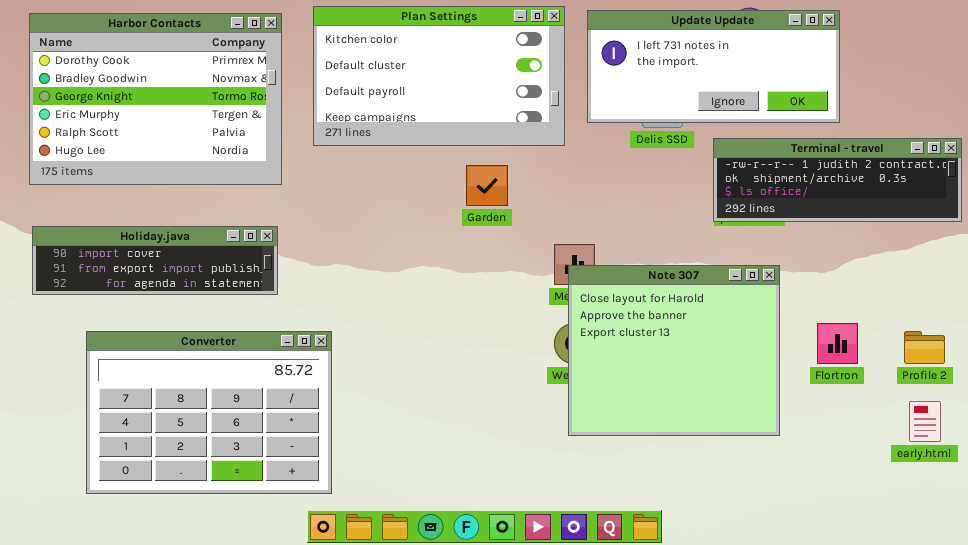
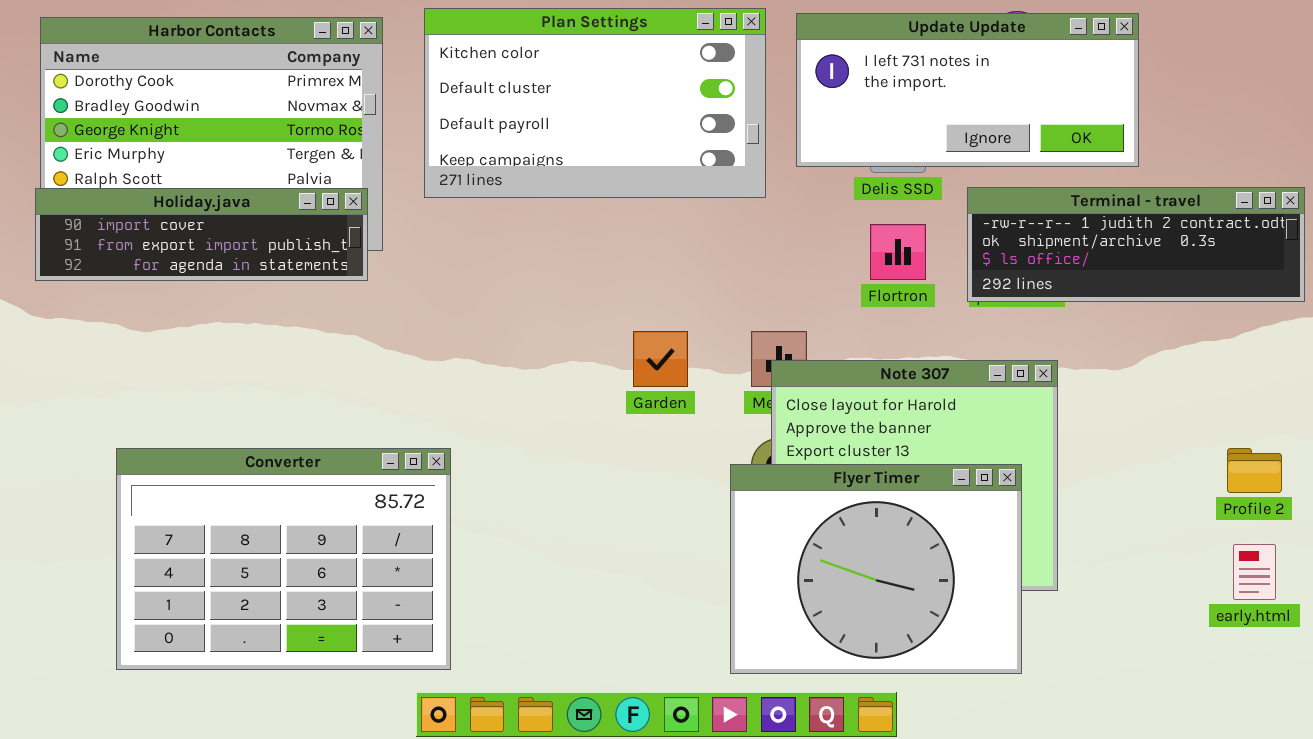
Garden: [466,165,508,206] -> [633,331,688,387], moved
Holiday.java: [32,226,278,295] -> [35,188,368,281], moved
Flortron: [817,323,858,364] -> [870,224,926,280], moved
Flyer Timer: none -> [730,464,1022,674], opened

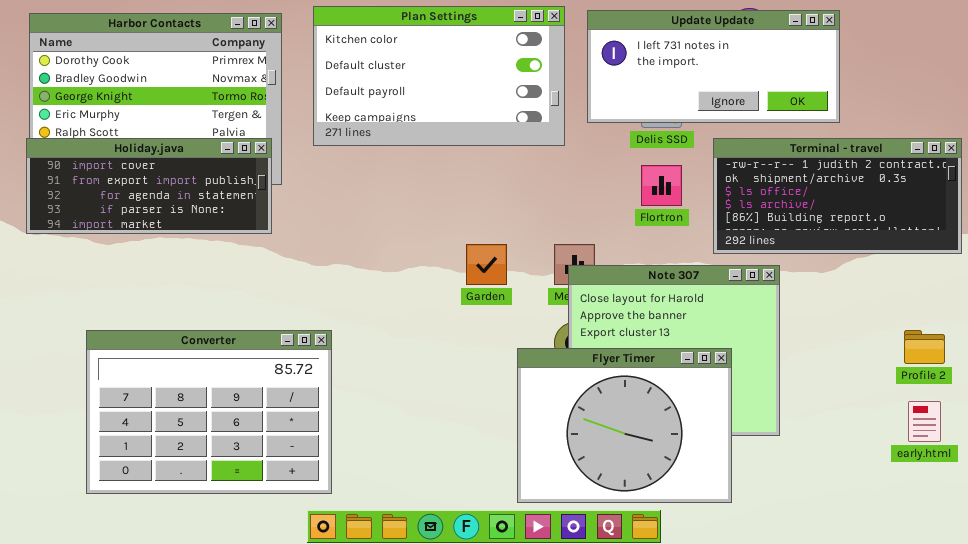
Terminal - travel: [967,187,1305,302] -> [713,138,962,254], resized
Holiday.java: [35,188,368,281] -> [26,138,272,234], resized
Flyer Timer: [730,464,1022,674] -> [517,348,732,503], moved

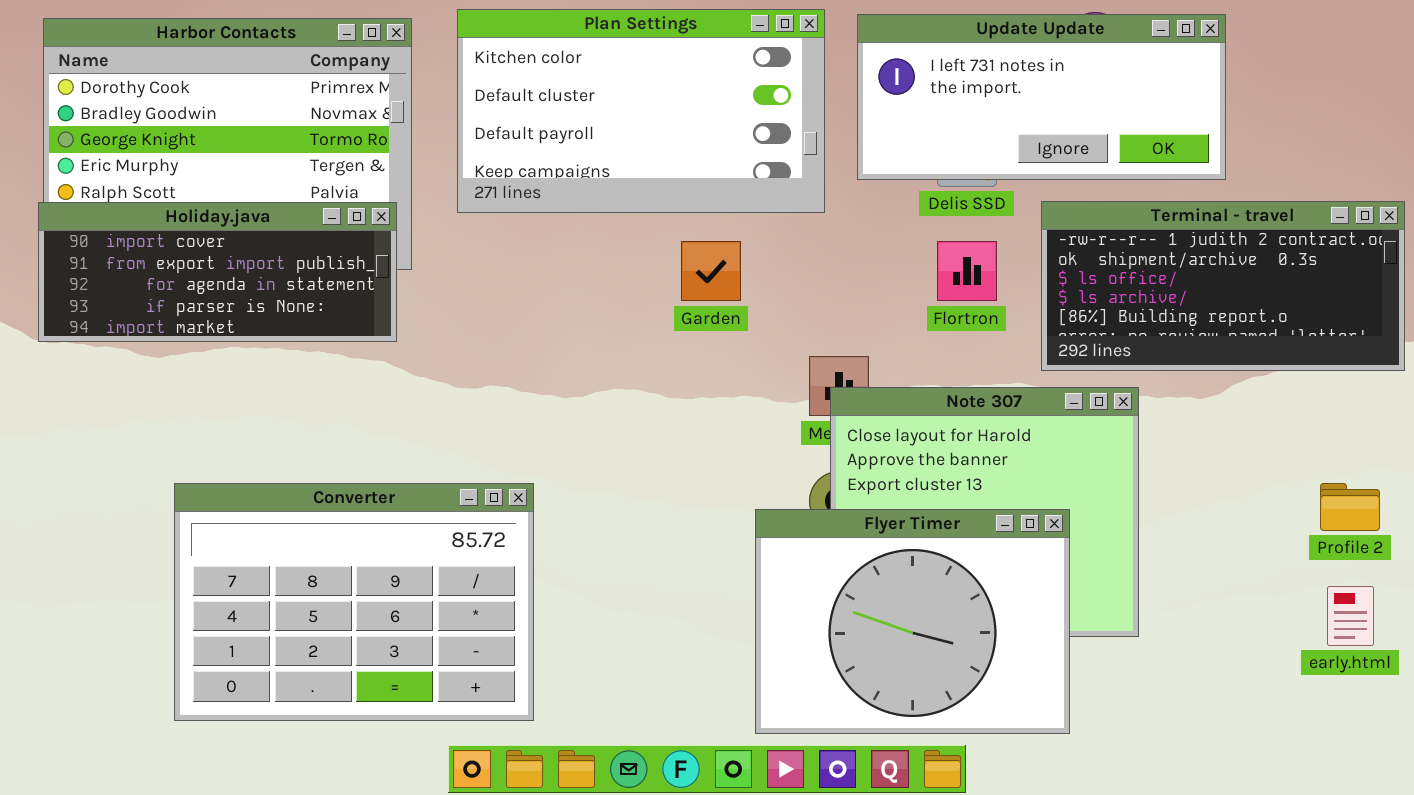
Garden: [466,244,507,285] -> [681,241,741,301], moved
Converter: [86,330,332,494] -> [174,483,534,721], moved

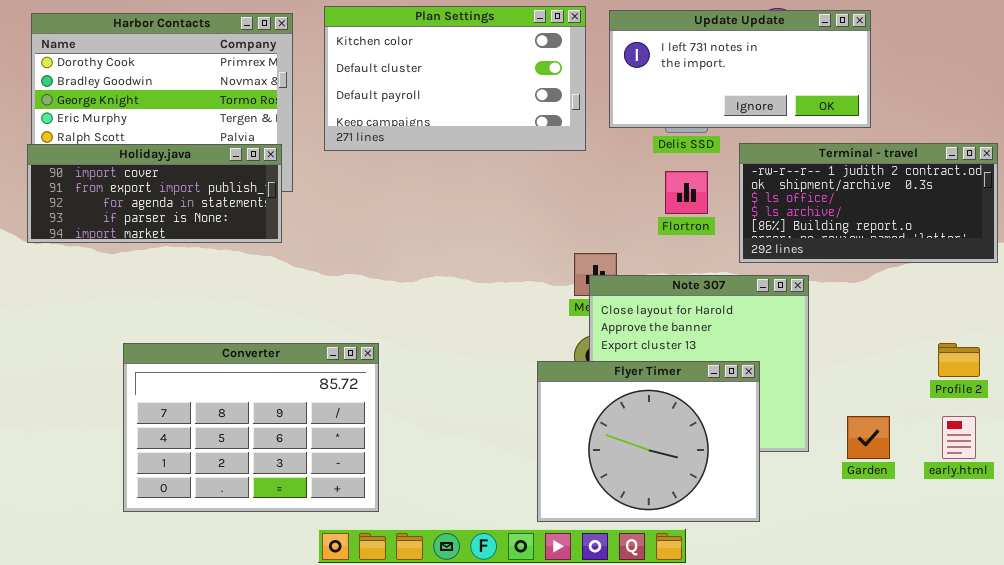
Garden: [681,241,741,301] -> [847,416,890,459], moved

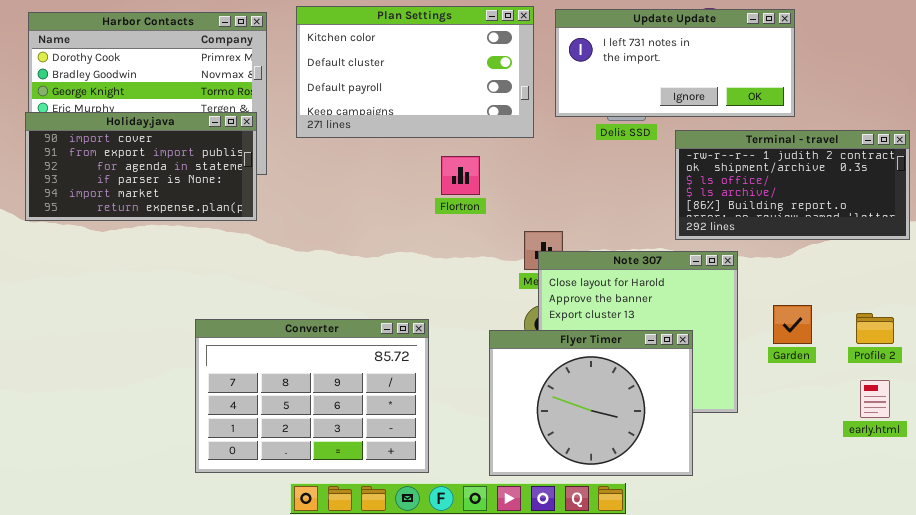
Holiday.java: [27,144,282,243] -> [25,112,257,221], resized
Flortron: [665,171,708,214] -> [441,156,480,195], moved
Converter: [123,343,379,512] -> [195,319,429,473], moved
Garden: [847,416,890,459] -> [773,305,812,344], moved

